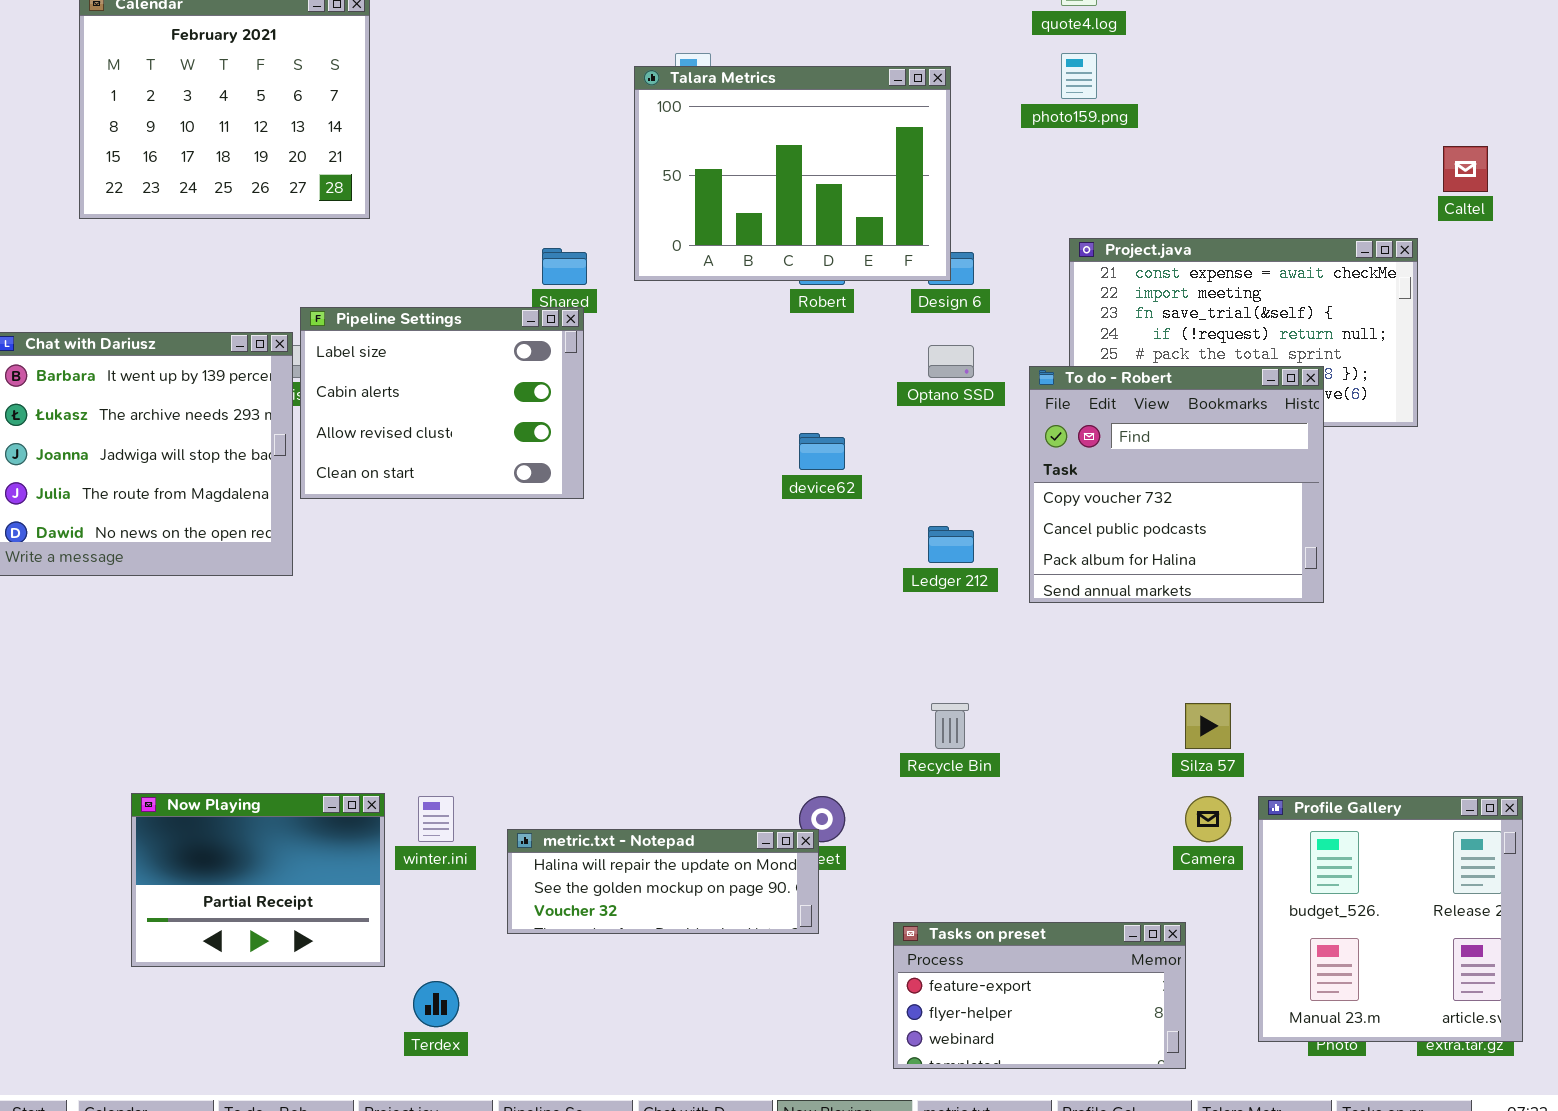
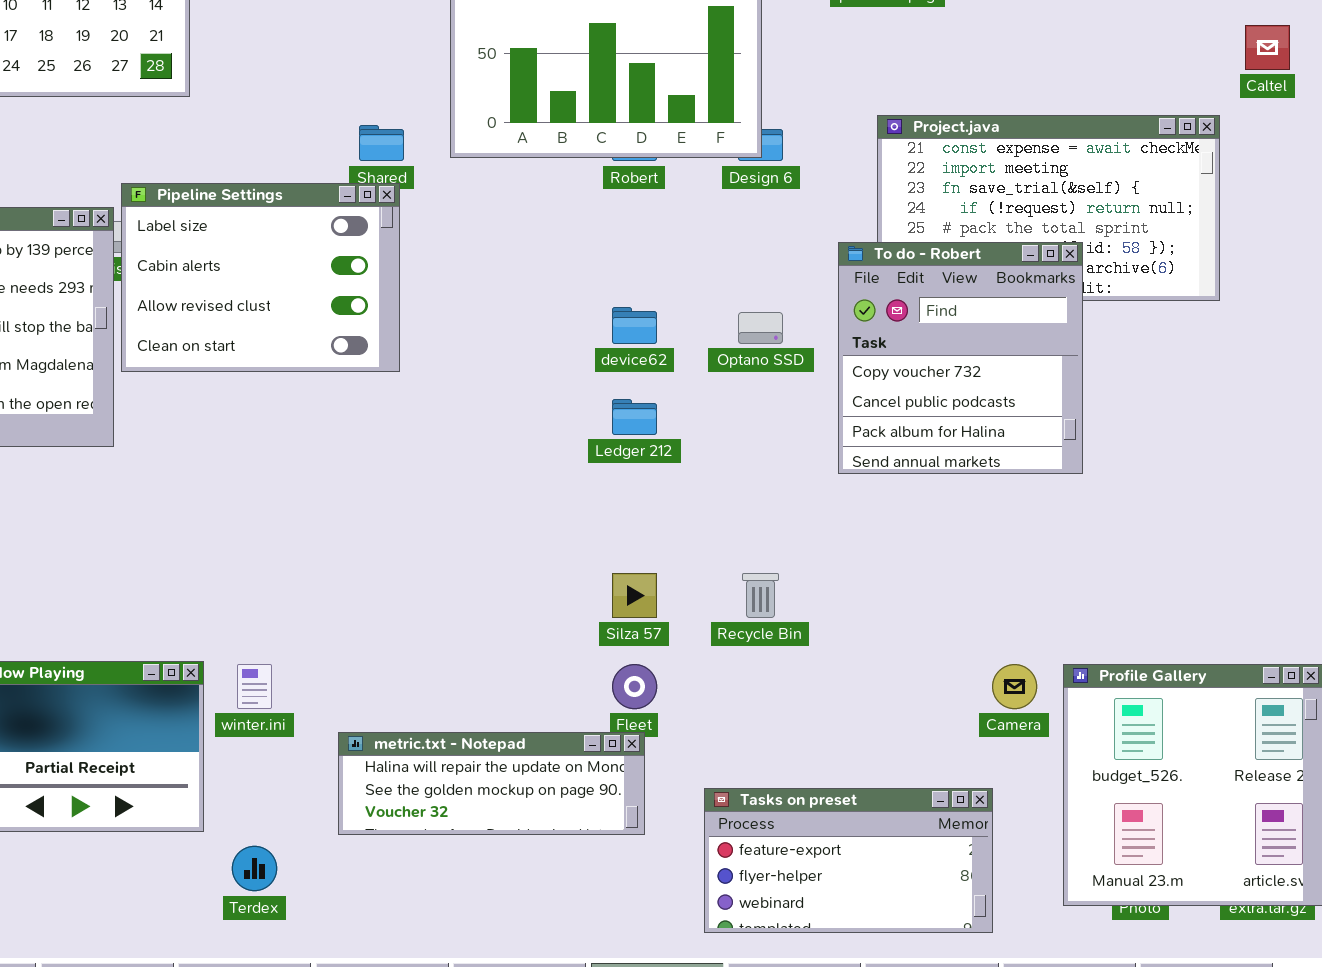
Optano SSD: [928,345,974,378] -> [738,312,783,344], moved
To do - Robert: [1029,366,1324,603] -> [838,242,1083,474], resized
Ledger 212: [928,526,974,563] -> [612,399,657,435], moved
Silza 57: [1185,703,1231,749] -> [612,573,657,618], moved
metric.txt - Notepad: [507,829,819,934] -> [338,732,645,835], moved

